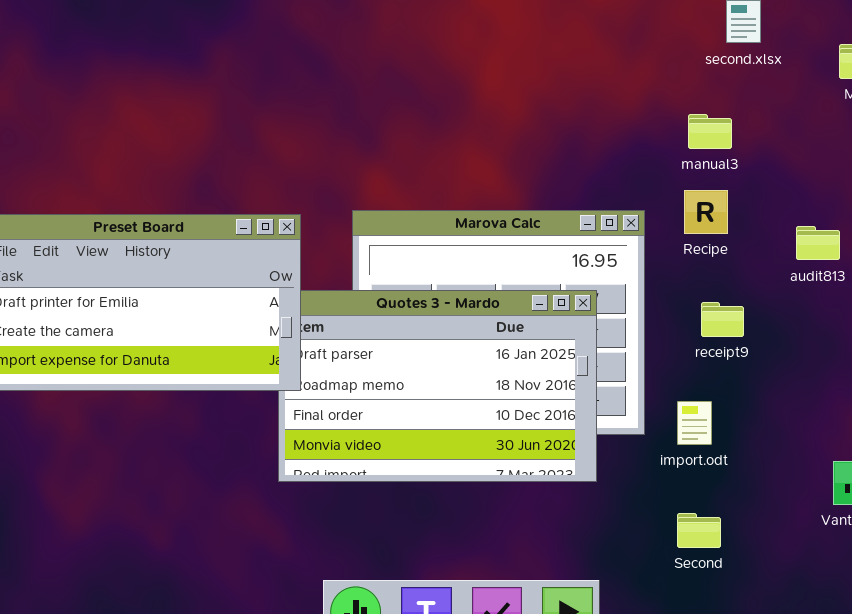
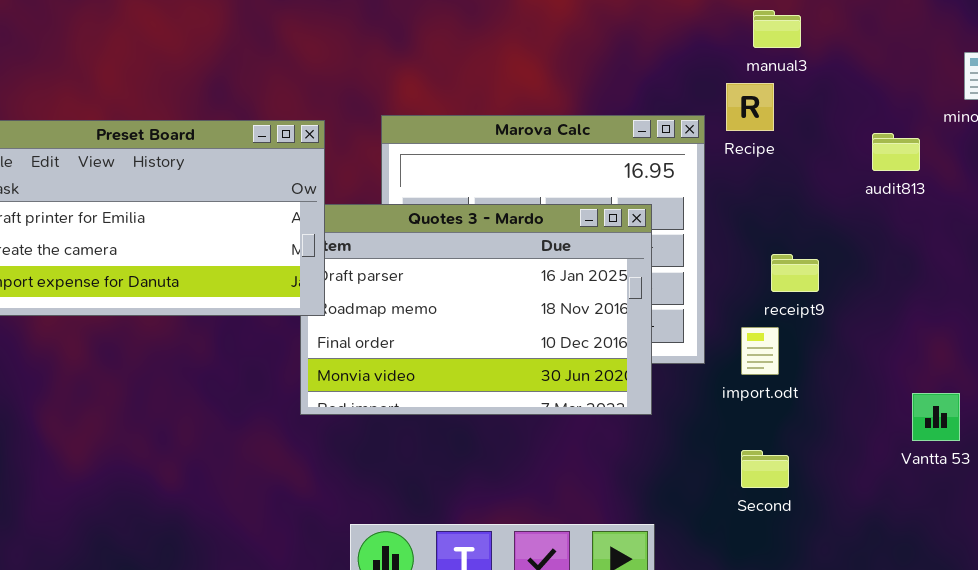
Recipe: [684,190,728,234] -> [726,83,774,131], moved
receipt9: [701,302,744,337] -> [771,254,819,292], moved

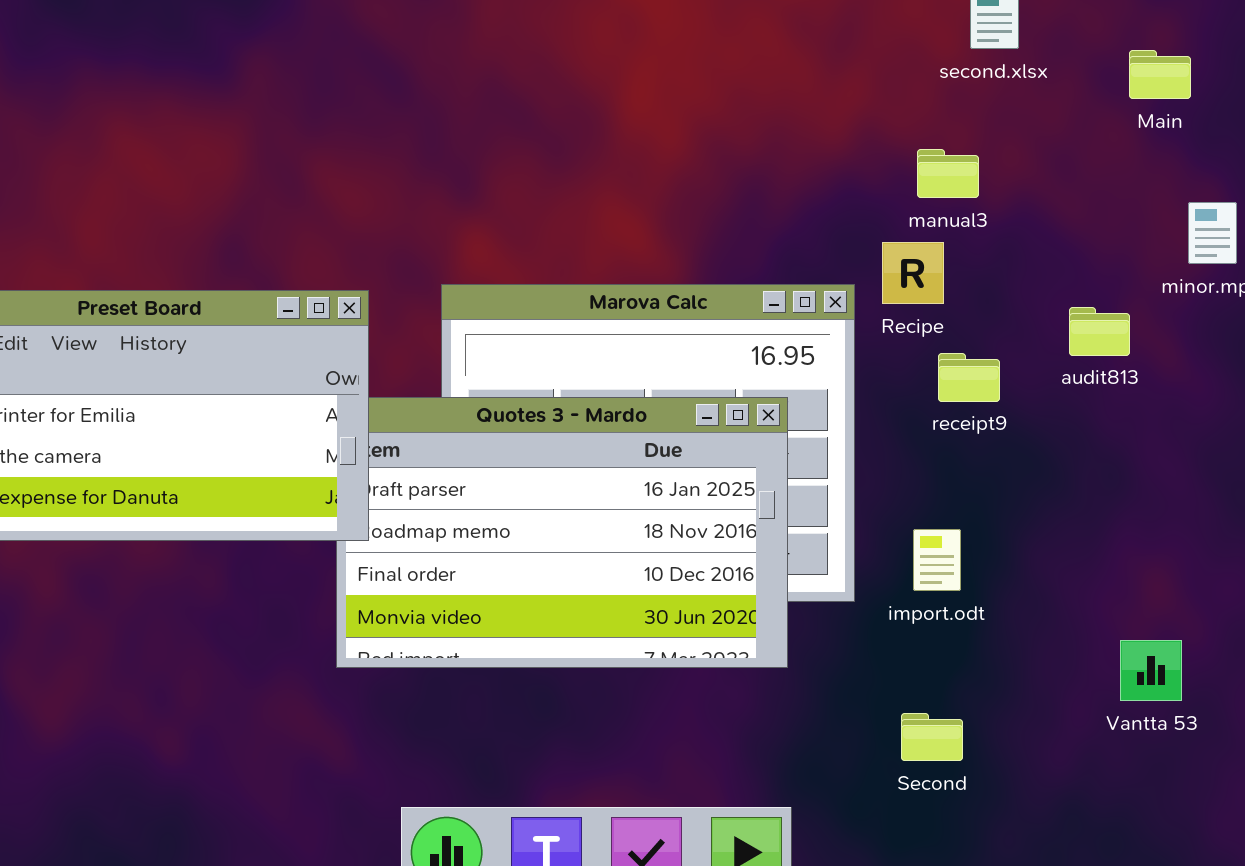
receipt9: [771,254,819,292] -> [938,353,1000,402], moved
import.odt: [741,327,779,375] -> [913,529,961,591], moved

